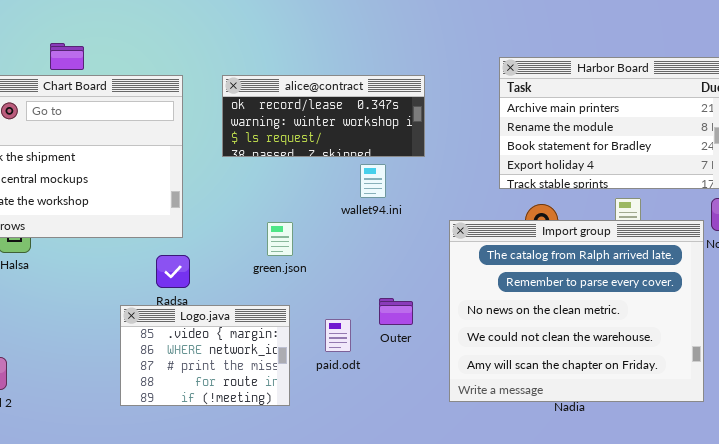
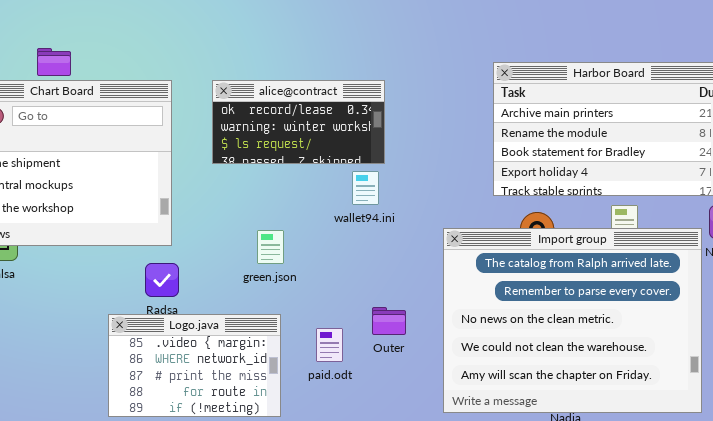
alice@contract: [222,75,425,157] -> [212,80,385,164], resized

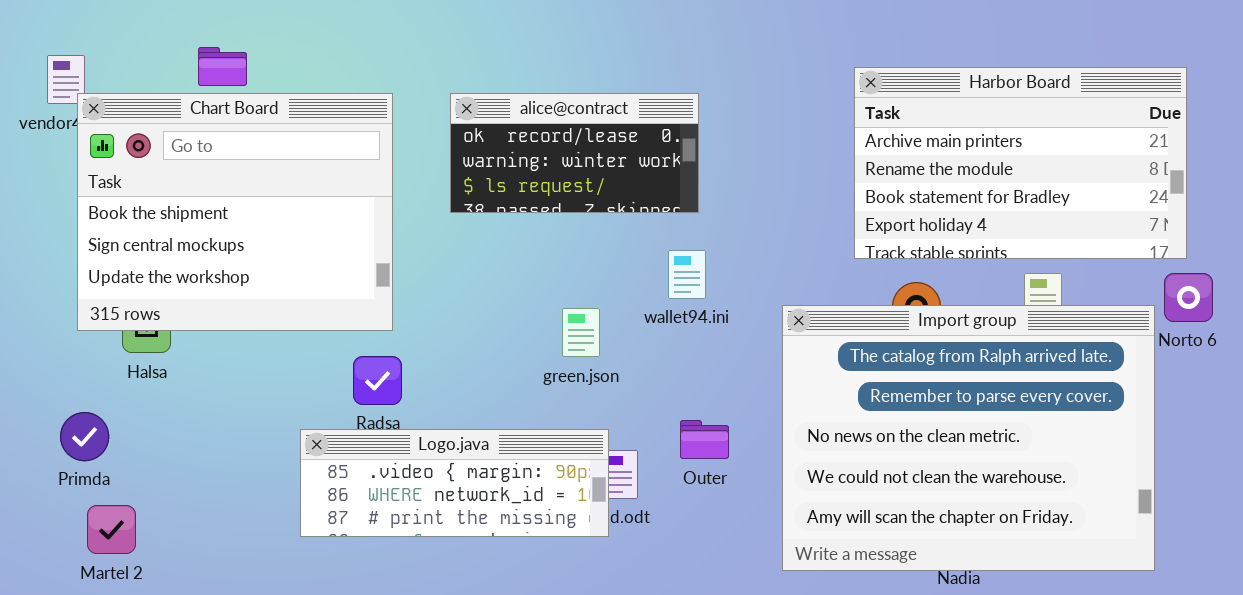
wallet94.ini: [352,171,379,205] -> [668,250,706,299], moved
green.json: [257,230,284,264] -> [562,308,600,357], moved
Logo.java: [108,314,281,417] -> [300,429,609,537], resized

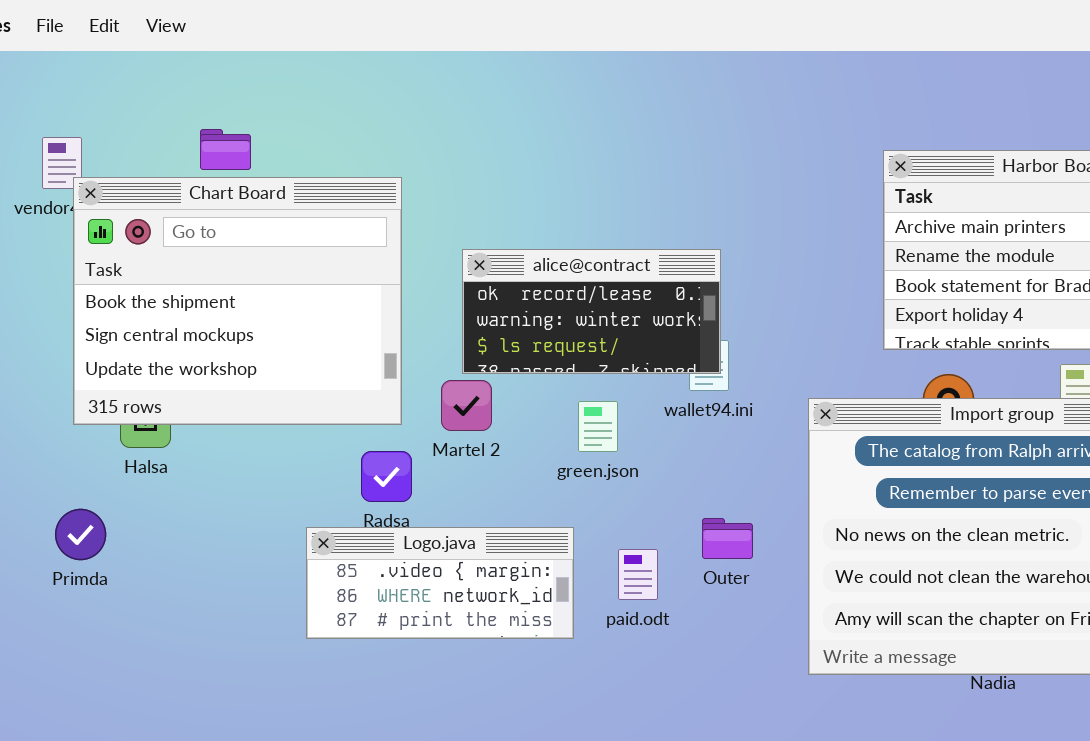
alice@contract: [450,93,699,213] -> [462,249,721,374], moved
Logo.java: [300,429,609,537] -> [306,527,574,639], resized
Martel 2: [87,505,136,554] -> [441,380,492,431], moved

